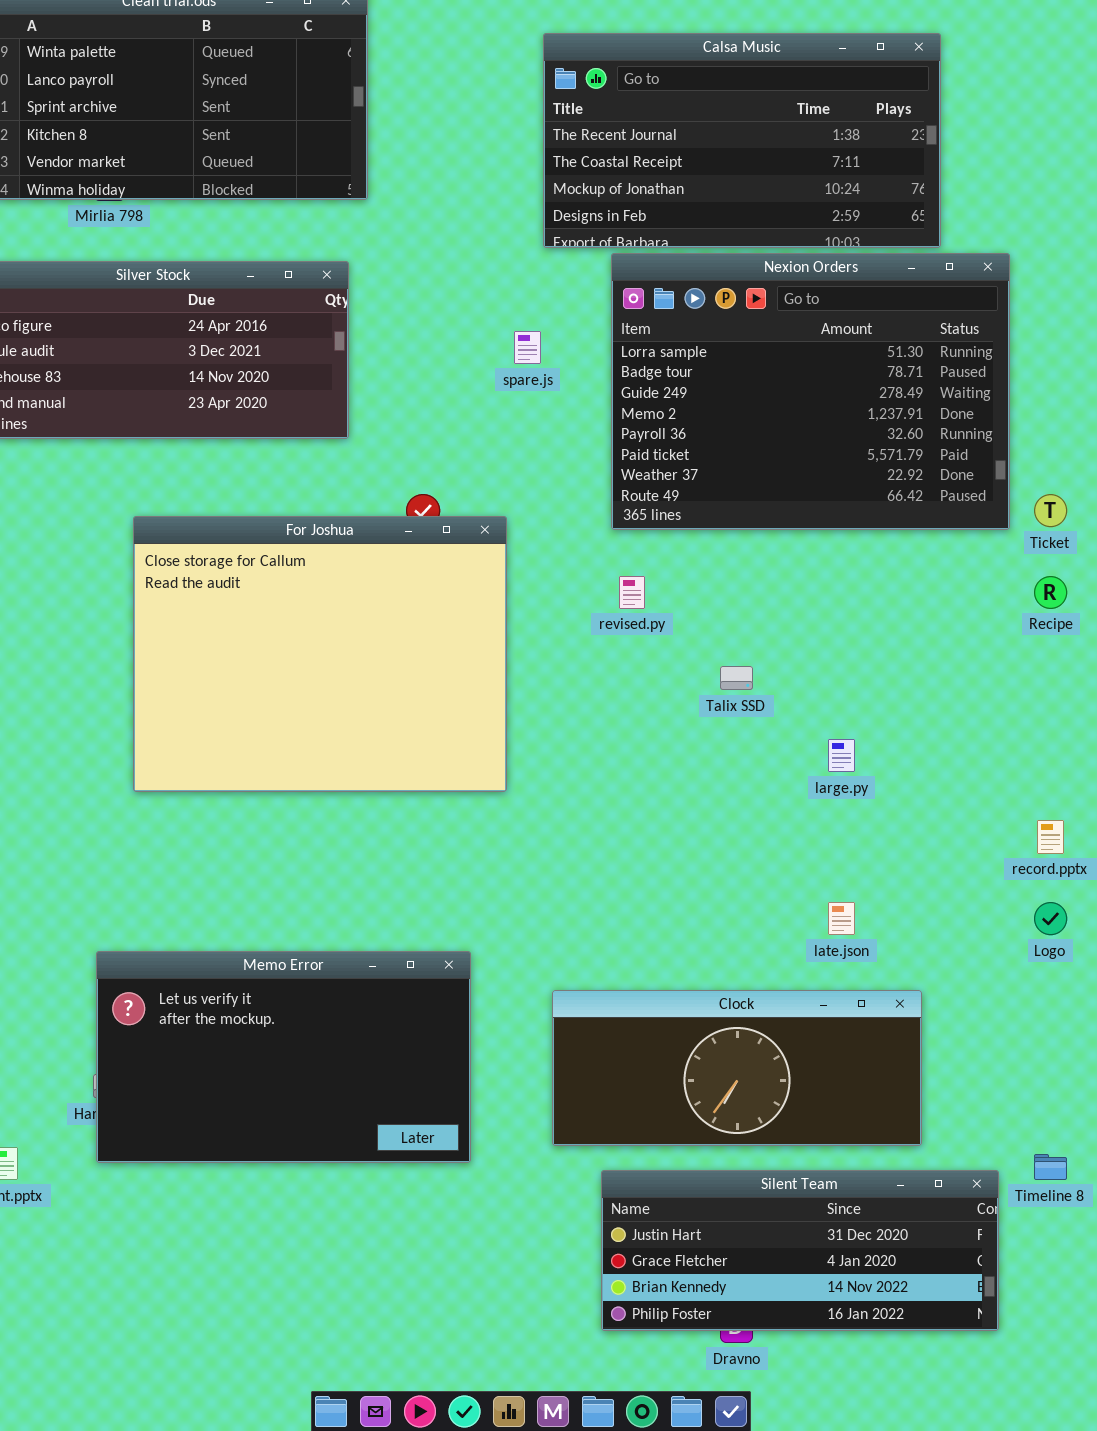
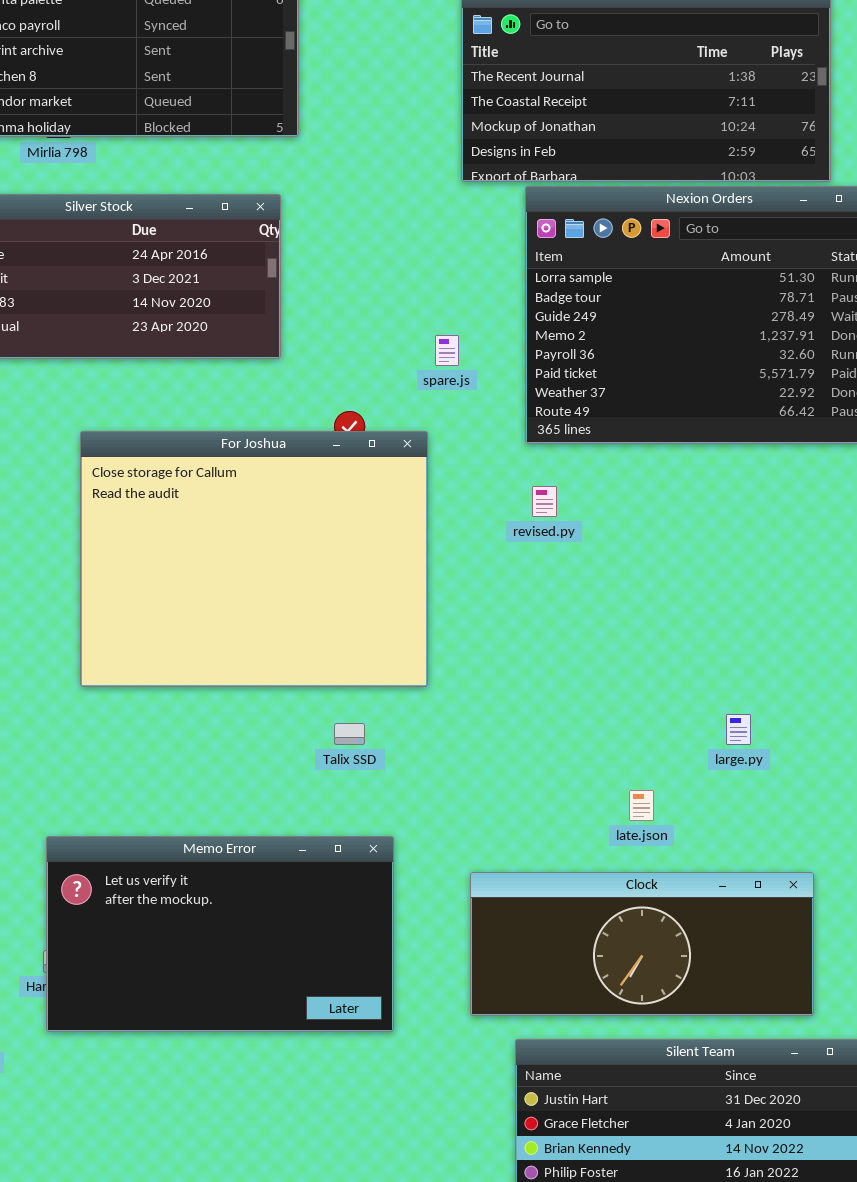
spare.js: [514,331,541,364] -> [435,335,459,366], moved
Talix SSD: [720,666,753,690] -> [334,723,365,745], moved
large.py: [828,739,855,772] -> [726,714,751,745], moved
late.json: [828,902,855,935] -> [629,790,654,821], moved

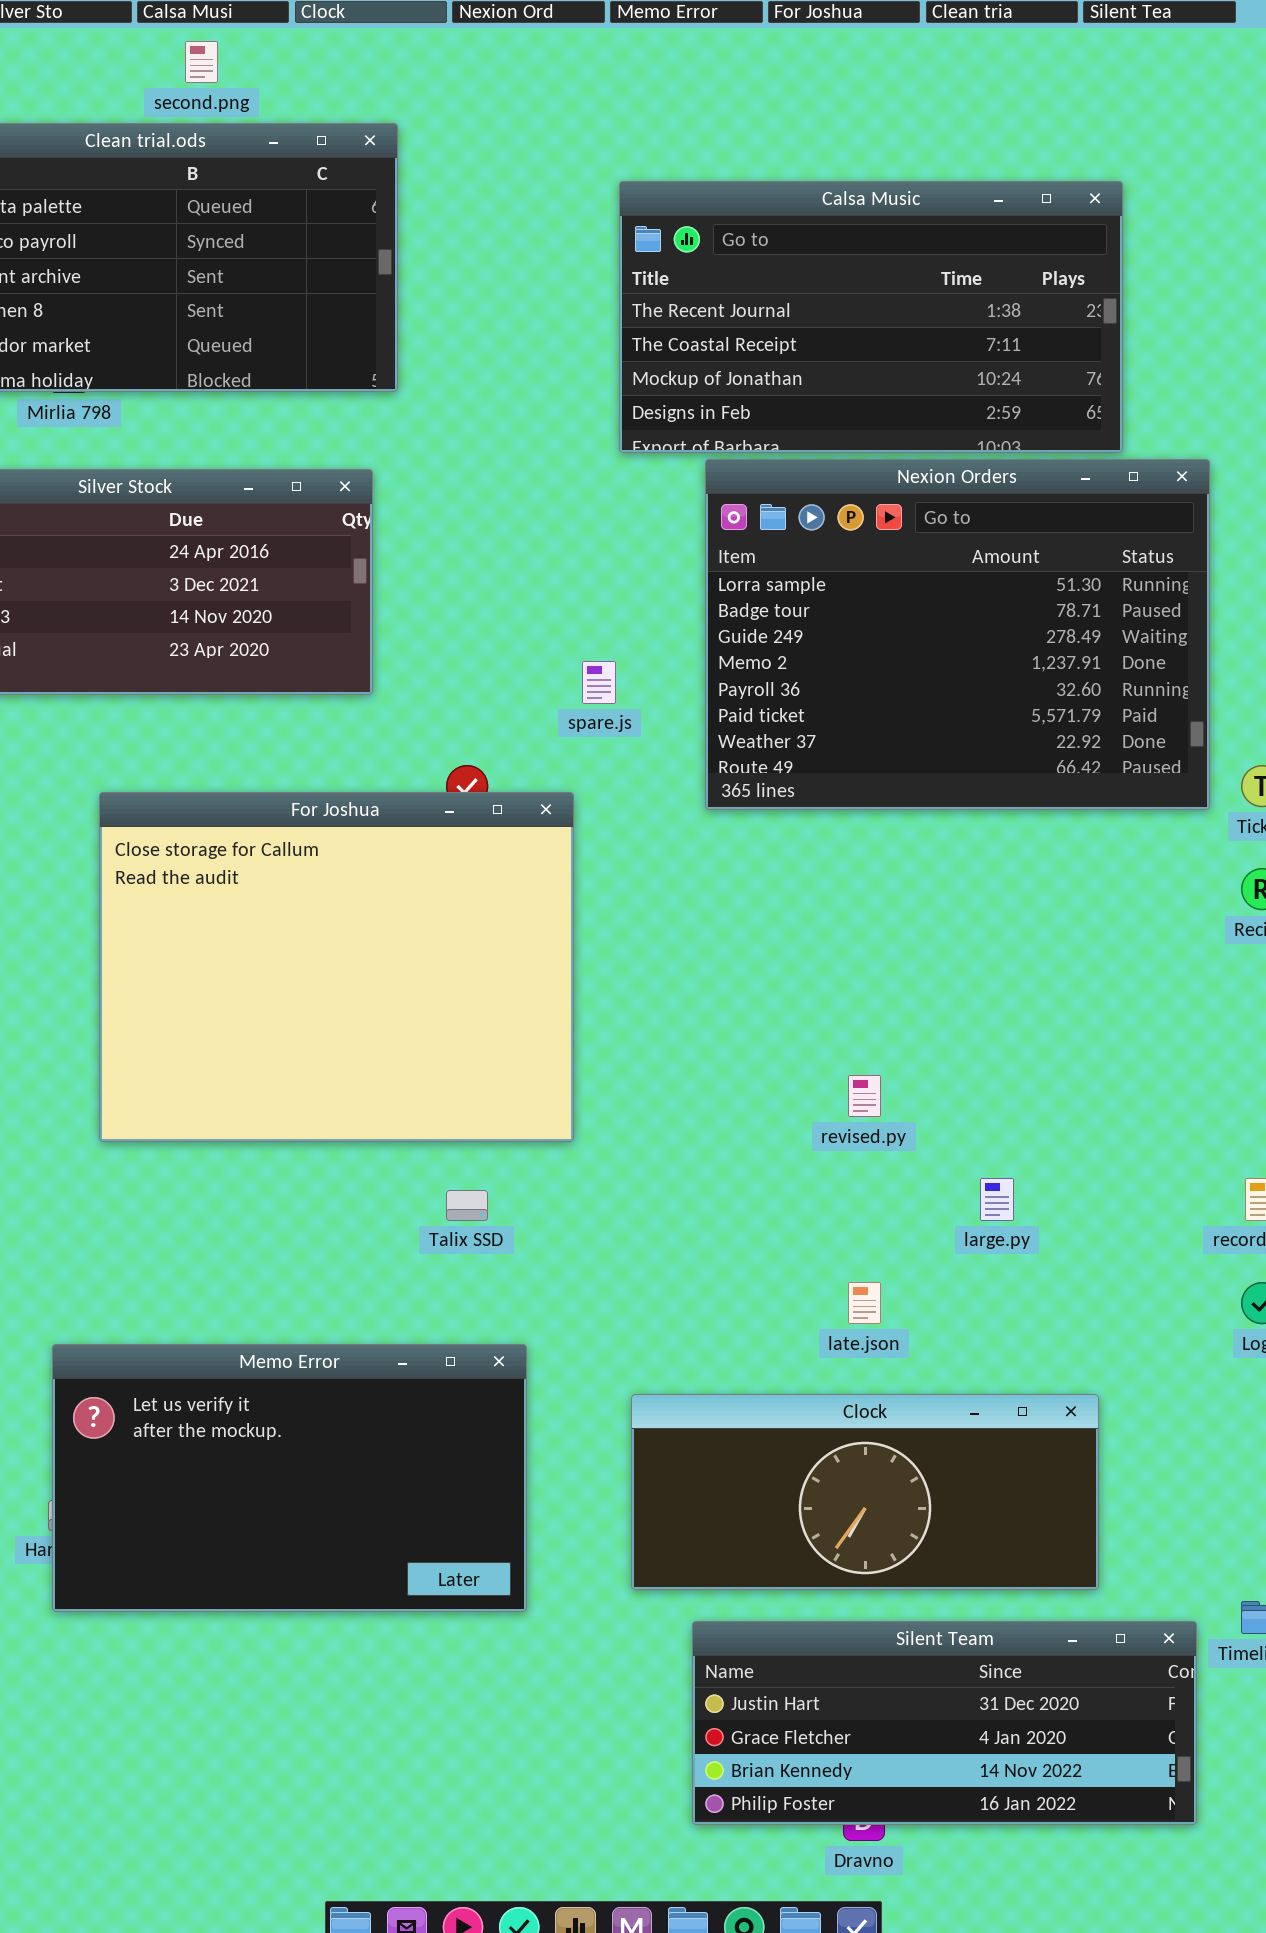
revised.py: [532,486,557,517] -> [848,1075,881,1117], moved

